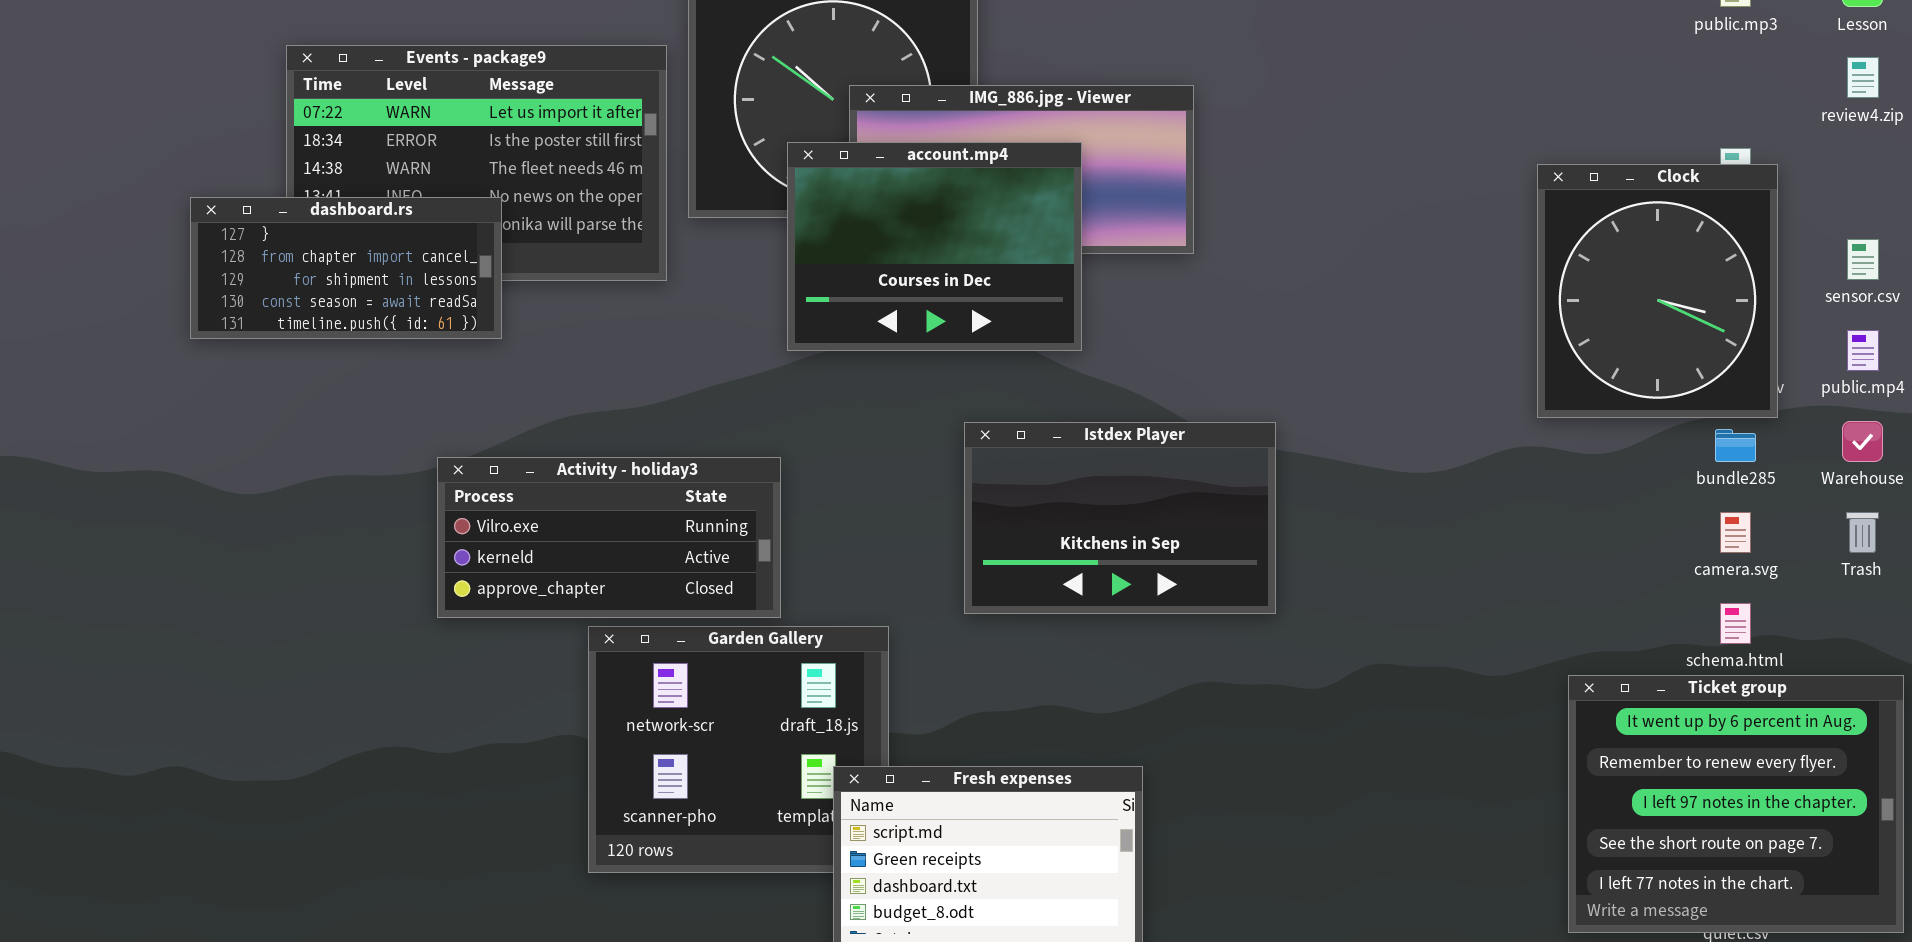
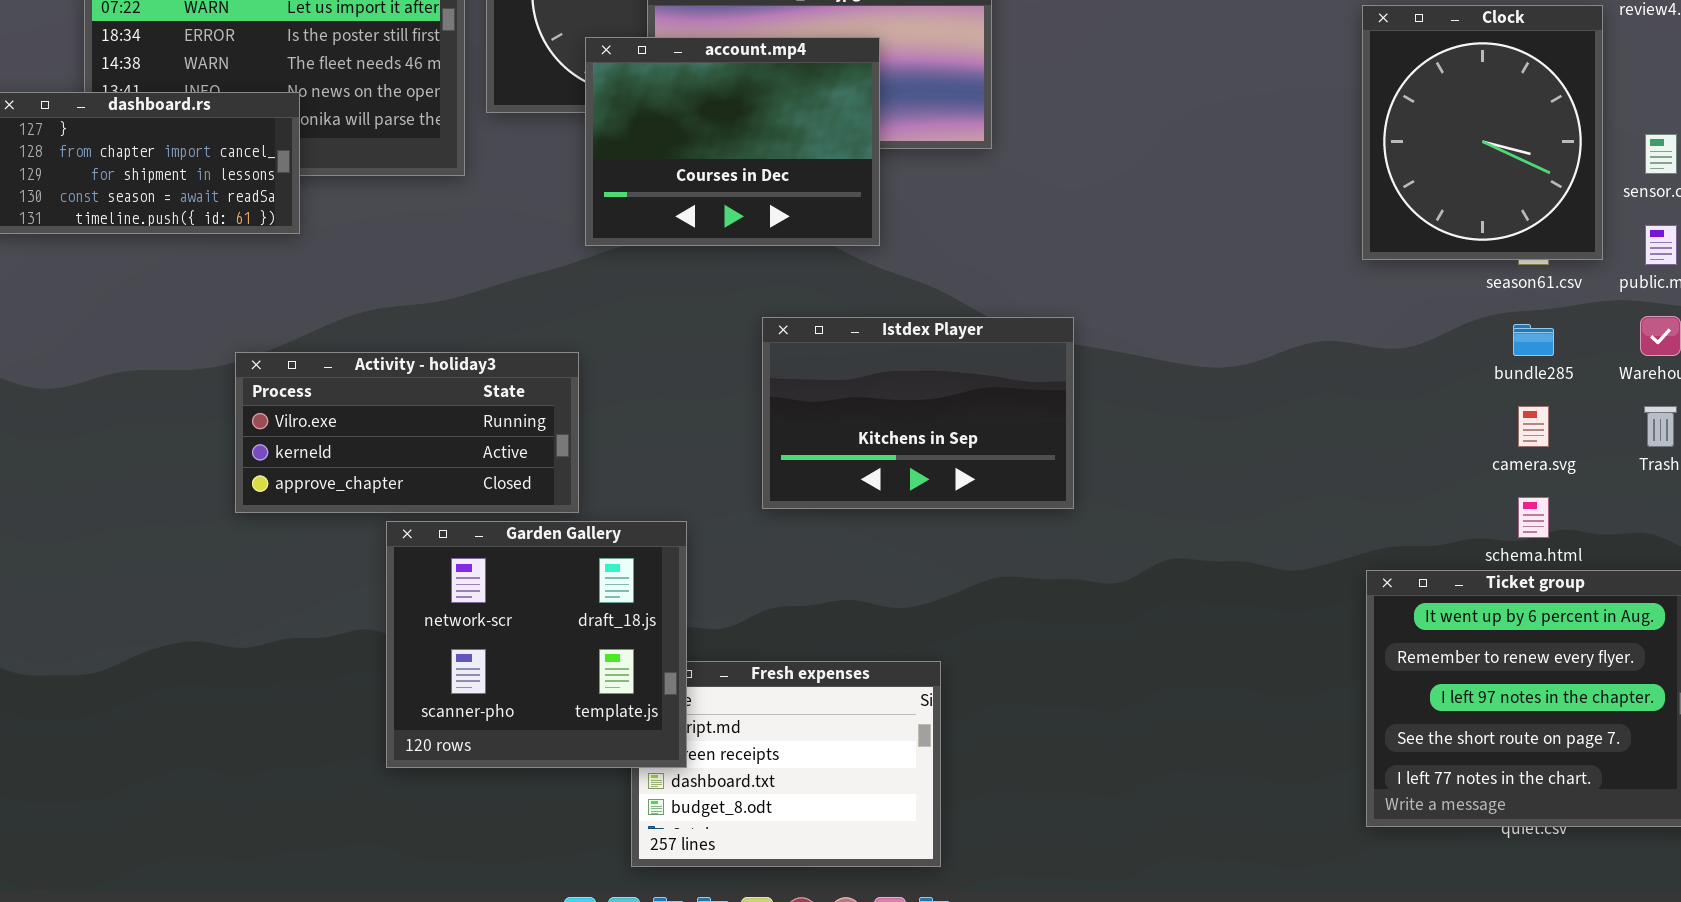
Clock: [1537,164,1778,418] -> [1362,5,1603,260], moved
Garden Gallery: [588,626,889,873] -> [386,521,687,768], raised

